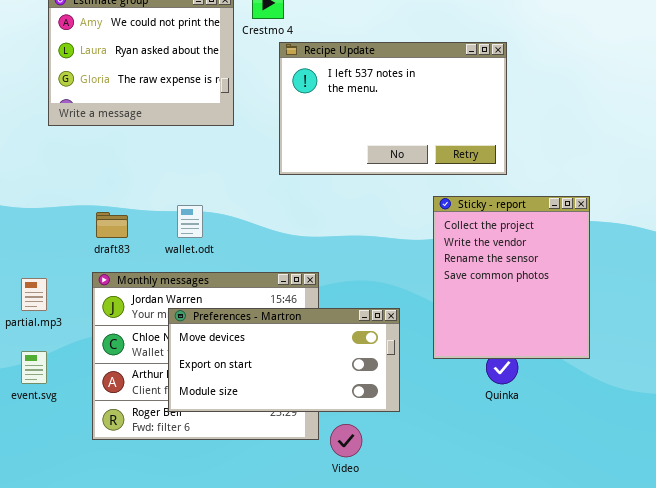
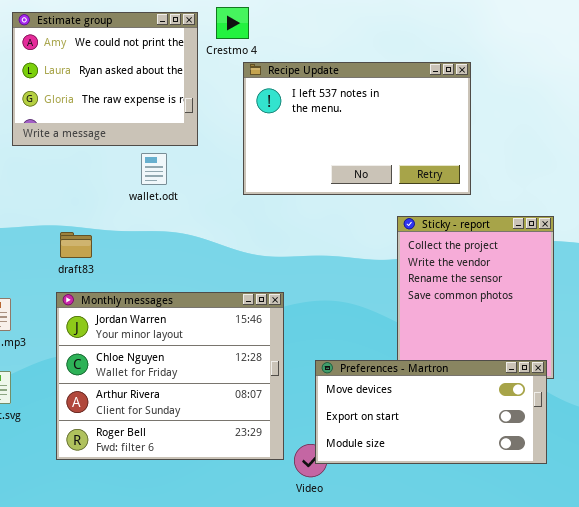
wallet.odt: [177,205,203,238] -> [141,153,167,185], moved
Preferences - Martron: [168,308,400,412] -> [315,360,547,464], moved

